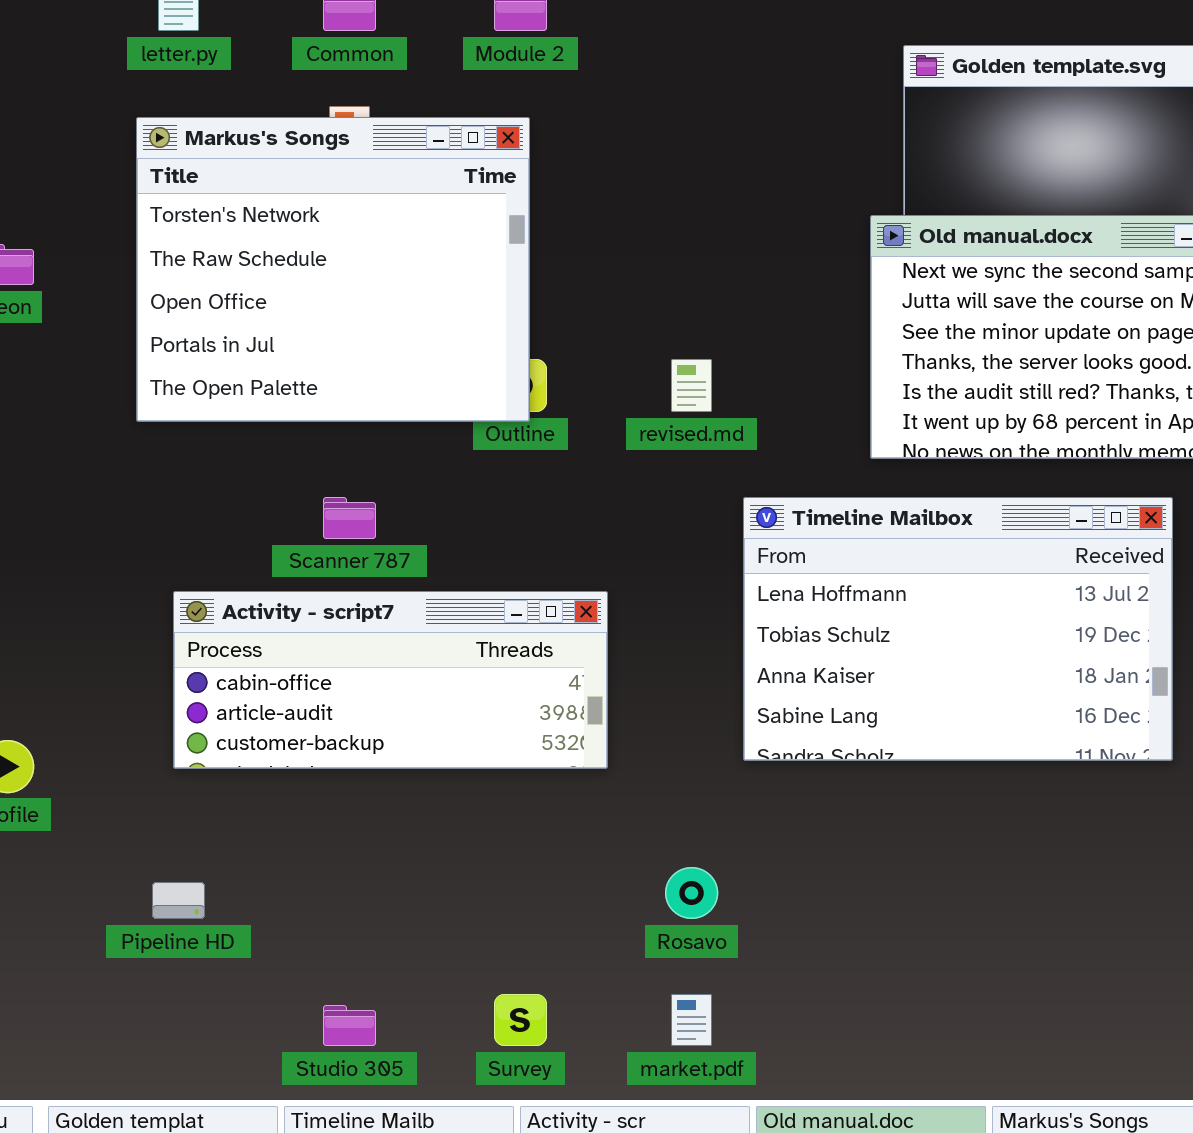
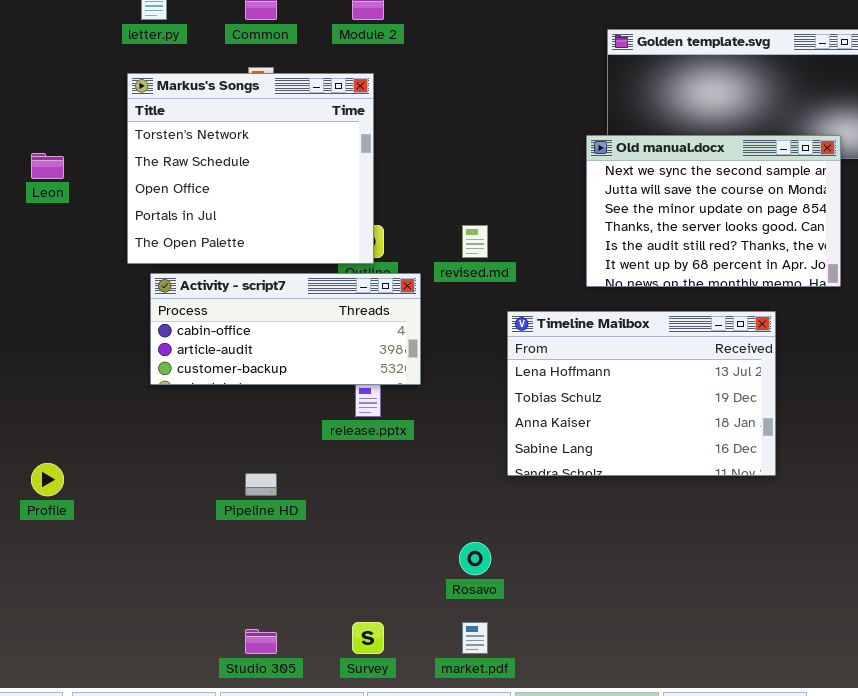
Activity - script7: [173,591,608,769] -> [150,273,421,385], moved
Pipeline HD: [152,882,205,919] -> [245,473,277,496], moved

